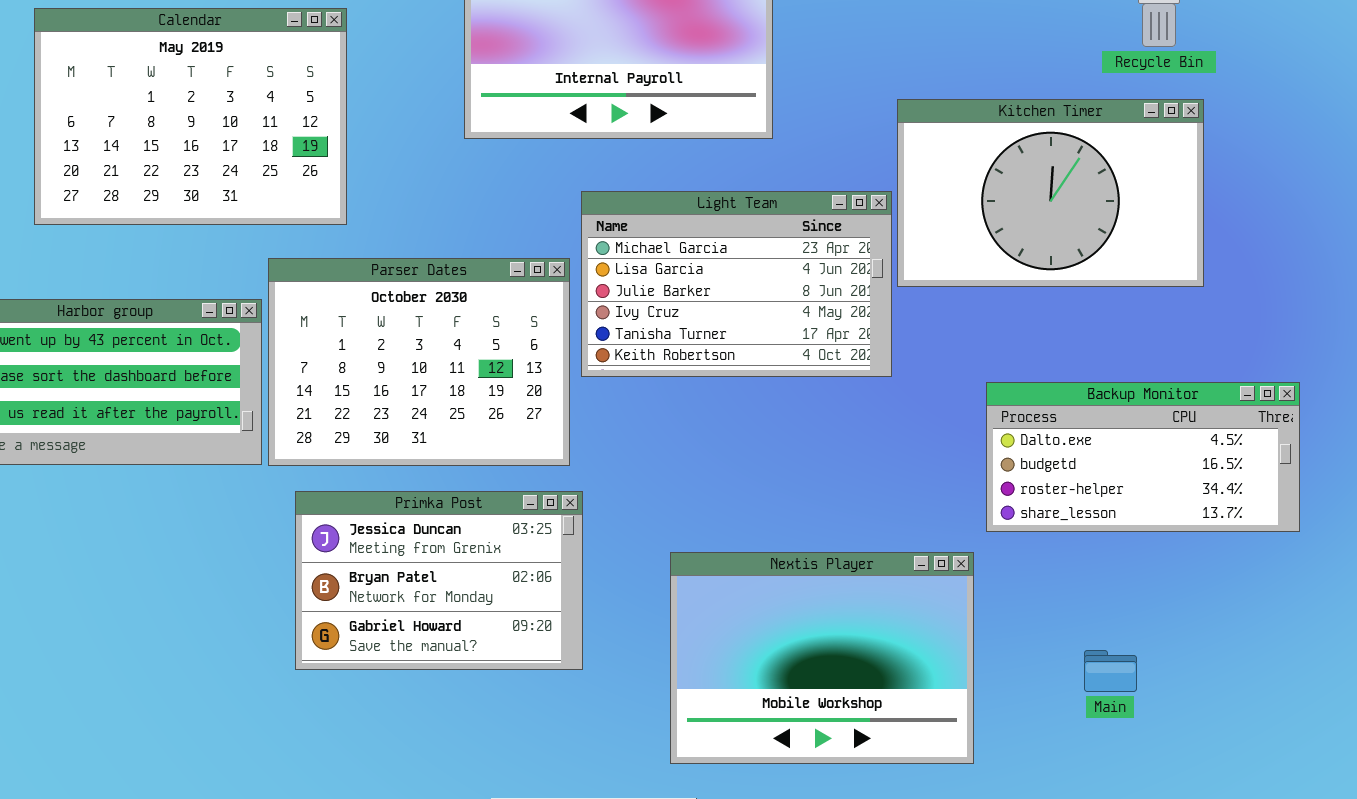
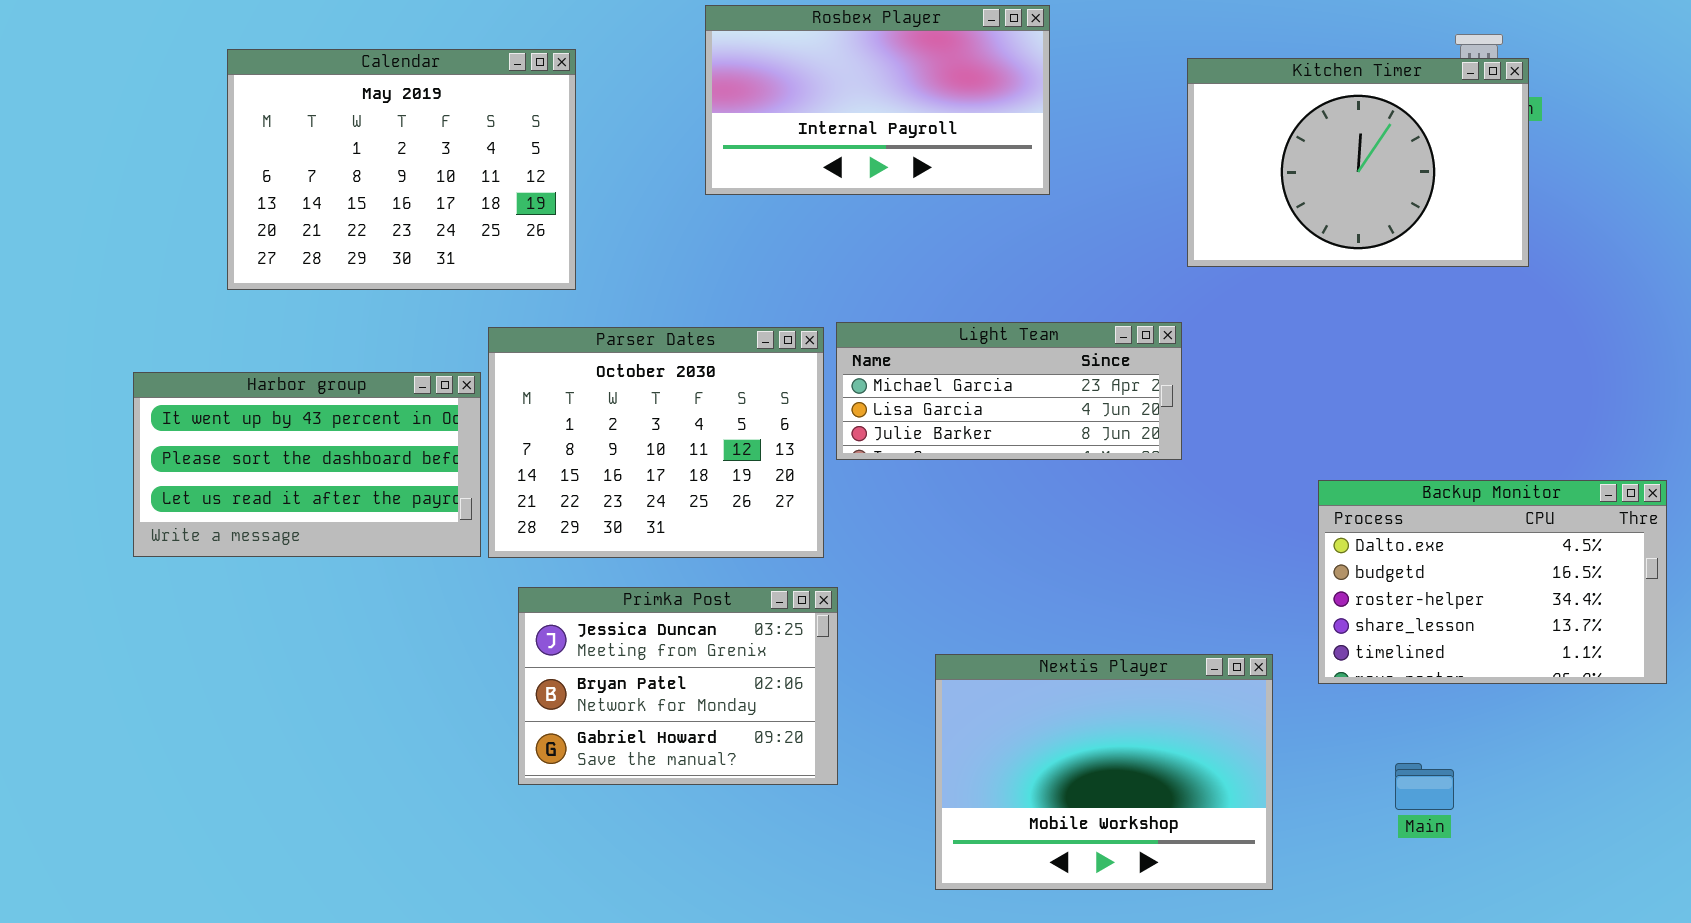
Kitchen Timer: [897,99,1204,287] -> [1187,58,1529,267], moved
Light Team: [581,191,892,377] -> [836,322,1182,460], resized
Backup Monitor: [986,382,1300,532] -> [1318,480,1667,684], moved, resized

